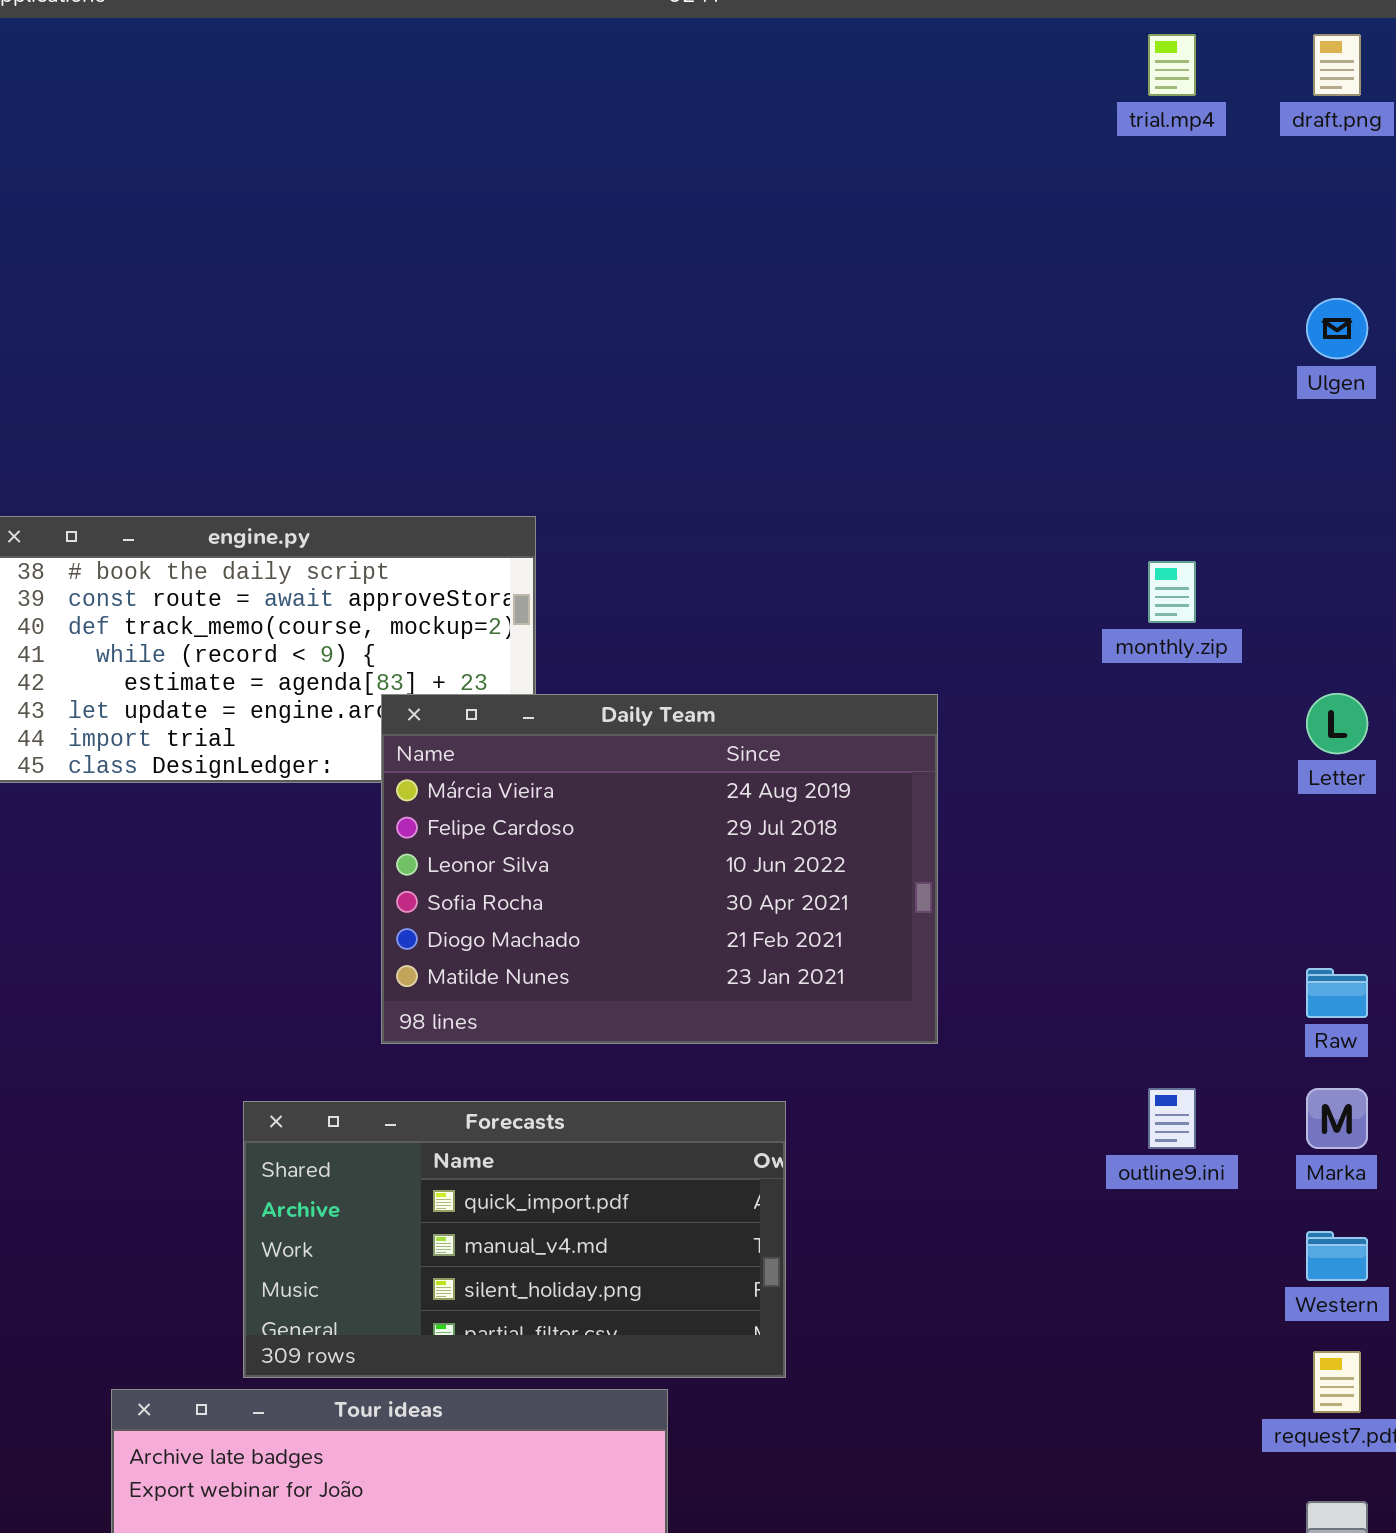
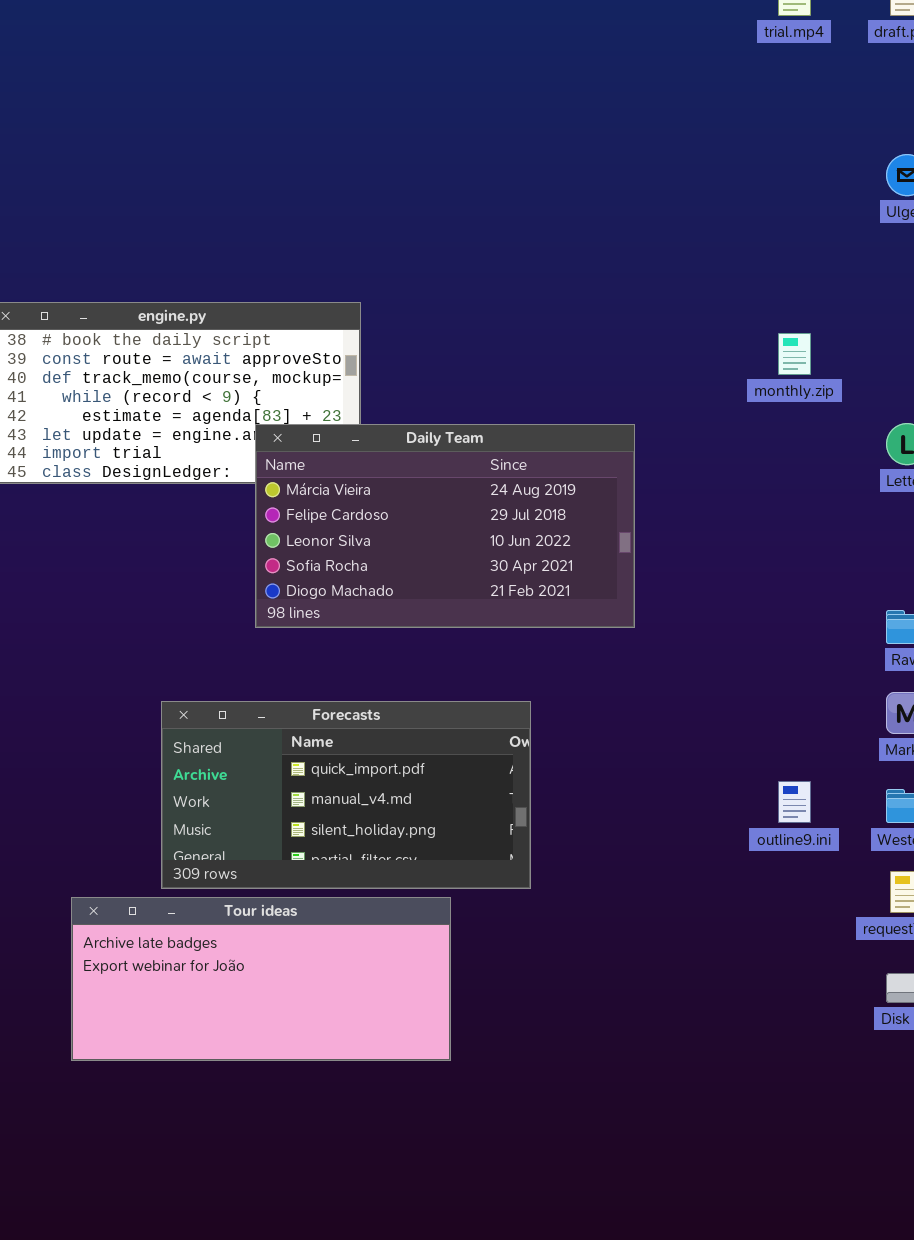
Daily Team: [381,694,938,1044] -> [255,424,635,628], resized
outline9.ini: [1148,1088,1196,1149] -> [778,781,811,823], moved

